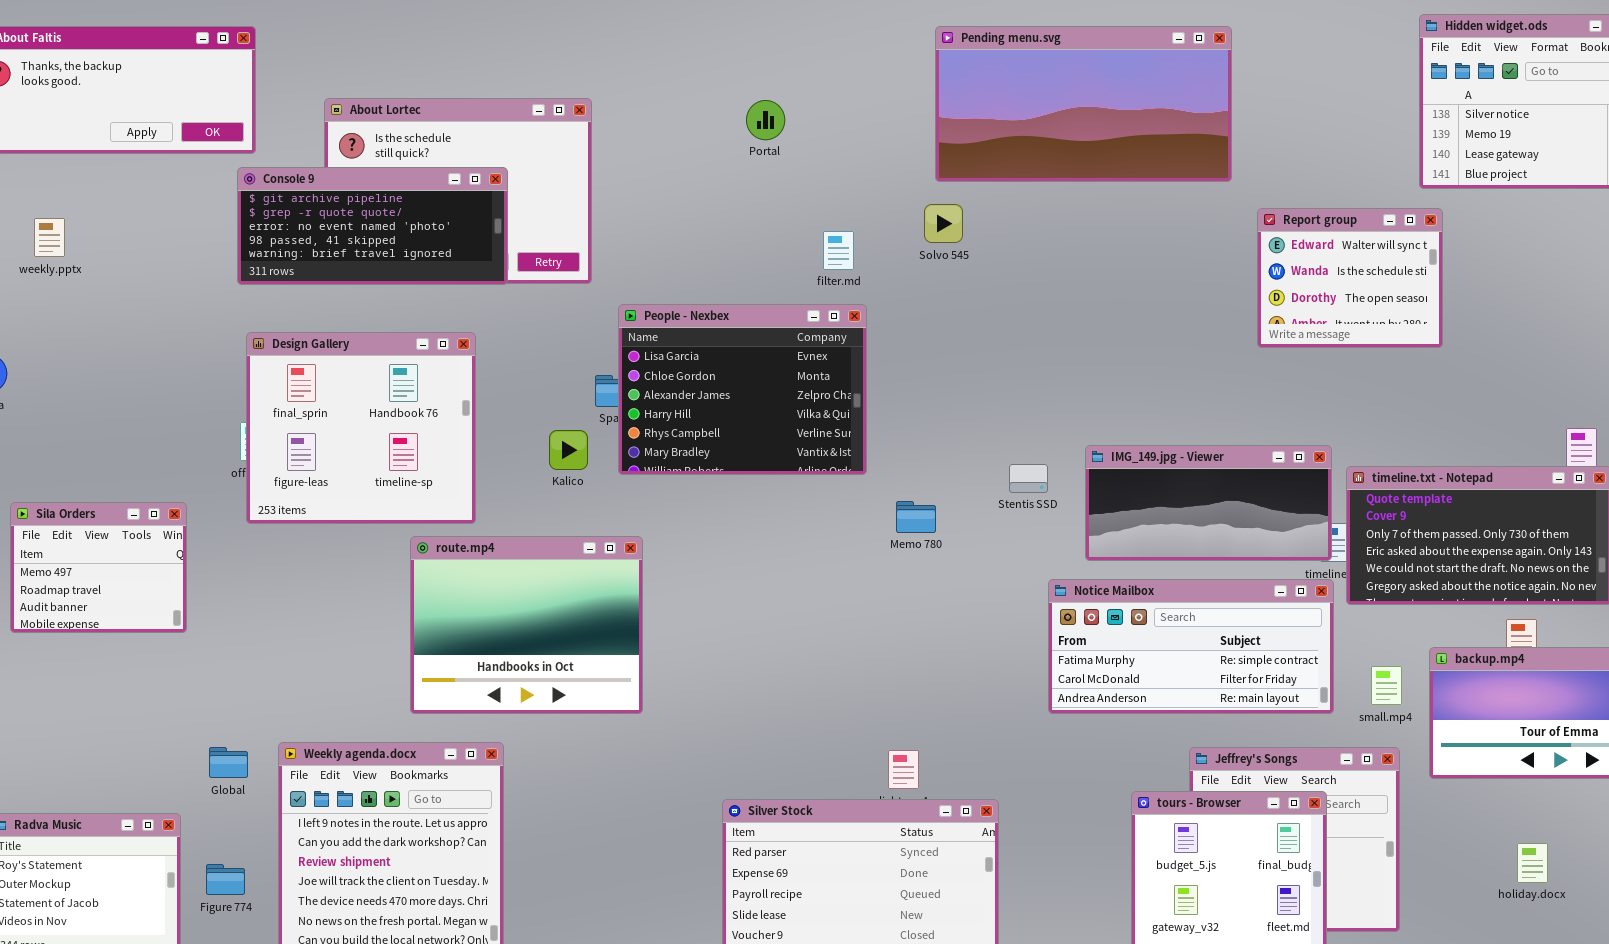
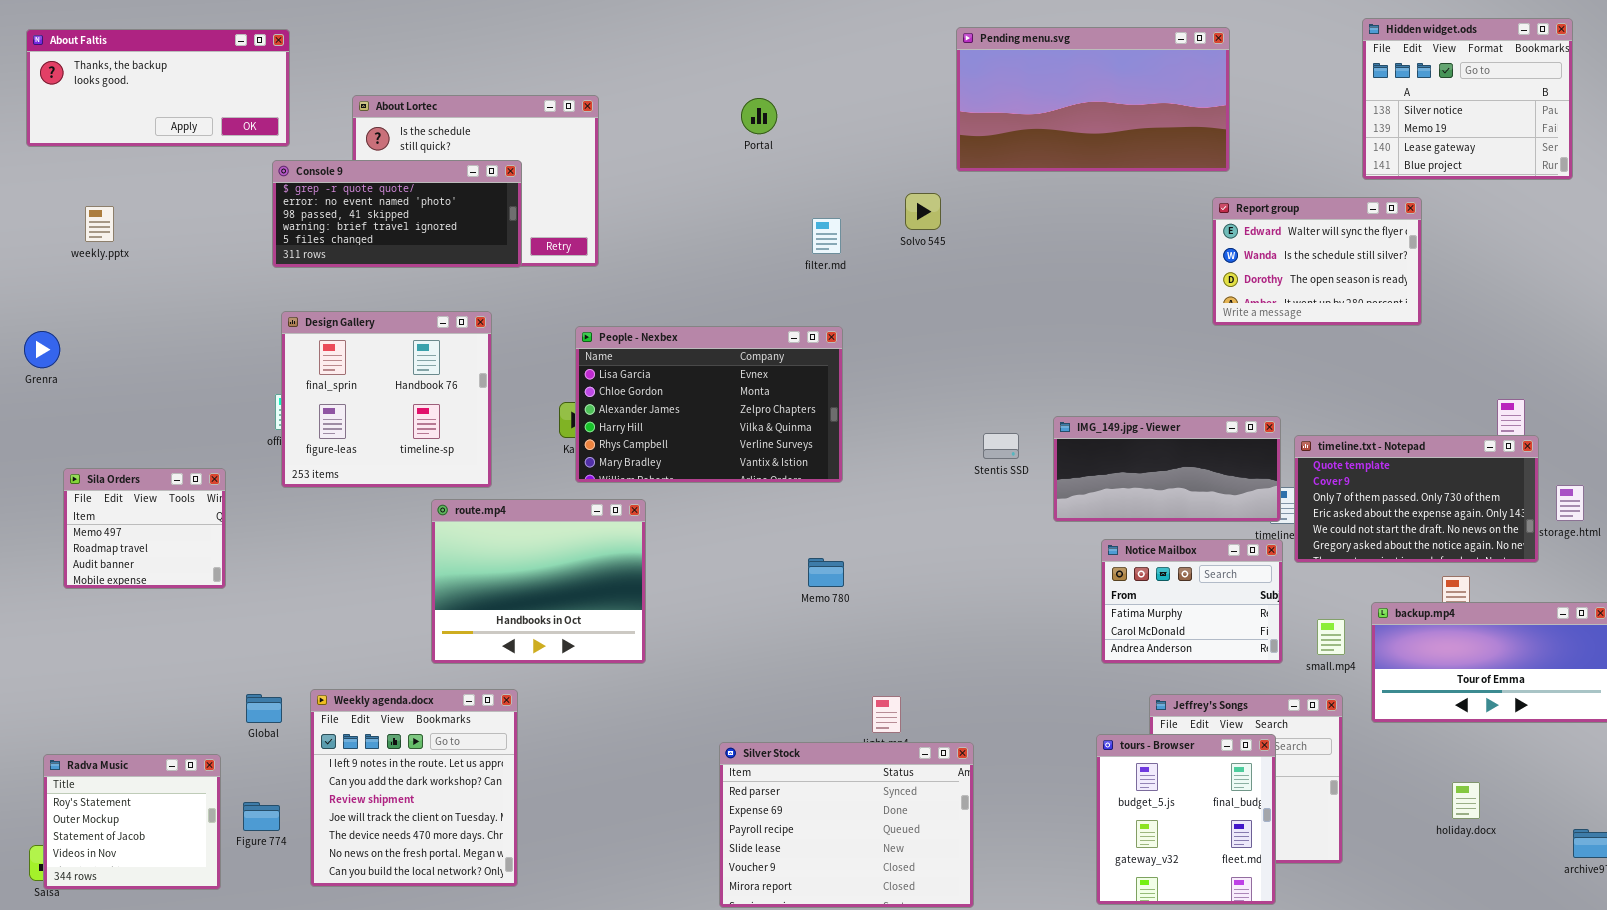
Pending menu.svg: [935,26,1232,182] -> [956,27,1230,172], moved
Console 9: [237,167,508,285] -> [272,160,522,268], scrolled down 1 row
Report group: [1257,208,1443,348] -> [1212,197,1422,326], resized
People - Nexbex: [618,304,867,475] -> [575,326,843,483], moved, resized
Memo 780: [896,501,936,533] -> [808,558,844,587], moved
Notice Mailbox: [1048,579,1334,714] -> [1101,539,1283,664], resized

